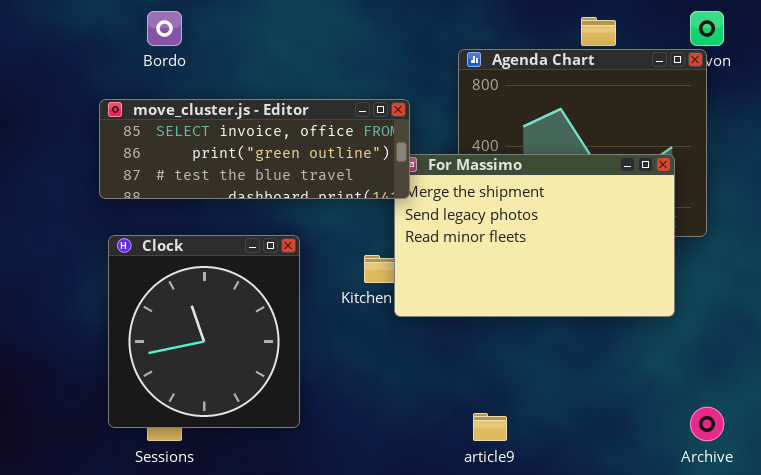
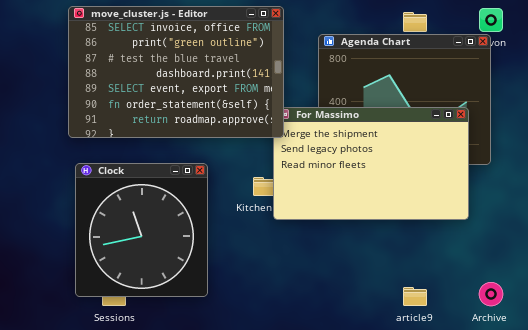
move_cluster.js - Editor: [99,99,410,199] -> [68,6,284,138], resized
article9: [473,413,507,441] -> [403,287,427,306], moved

